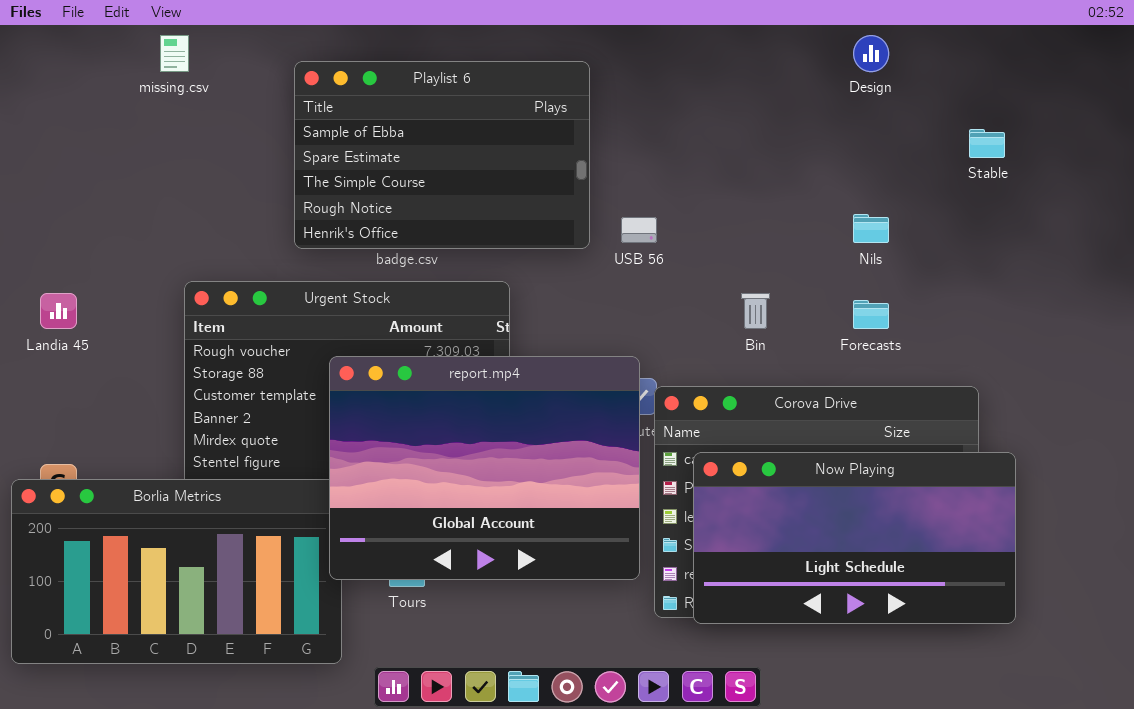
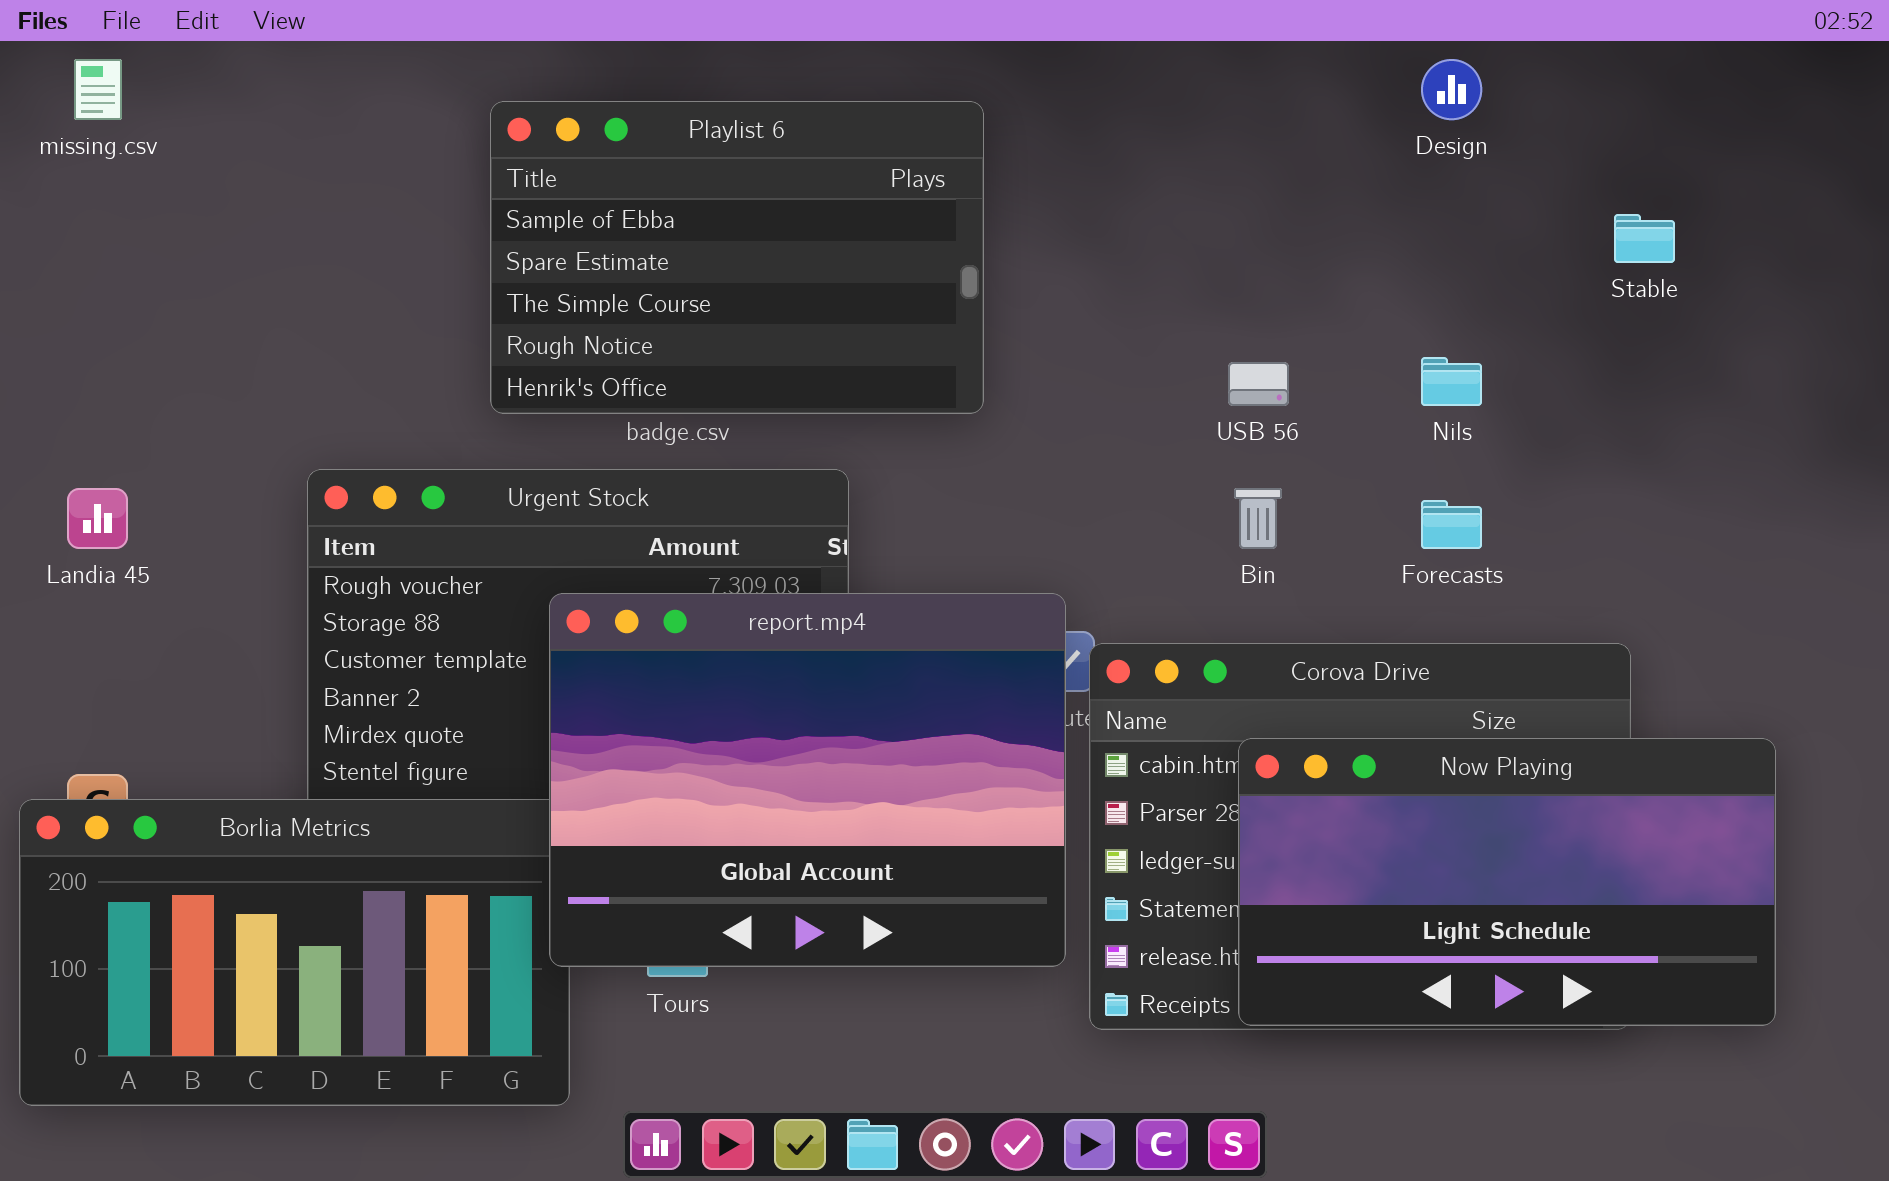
missing.csv: [160,35,189,72] -> [74,59,122,120], moved
USB 56: [621,217,657,243] -> [1228,362,1289,406], moved
Now Playing: [693,452,1016,624] -> [1238,738,1776,1026], moved

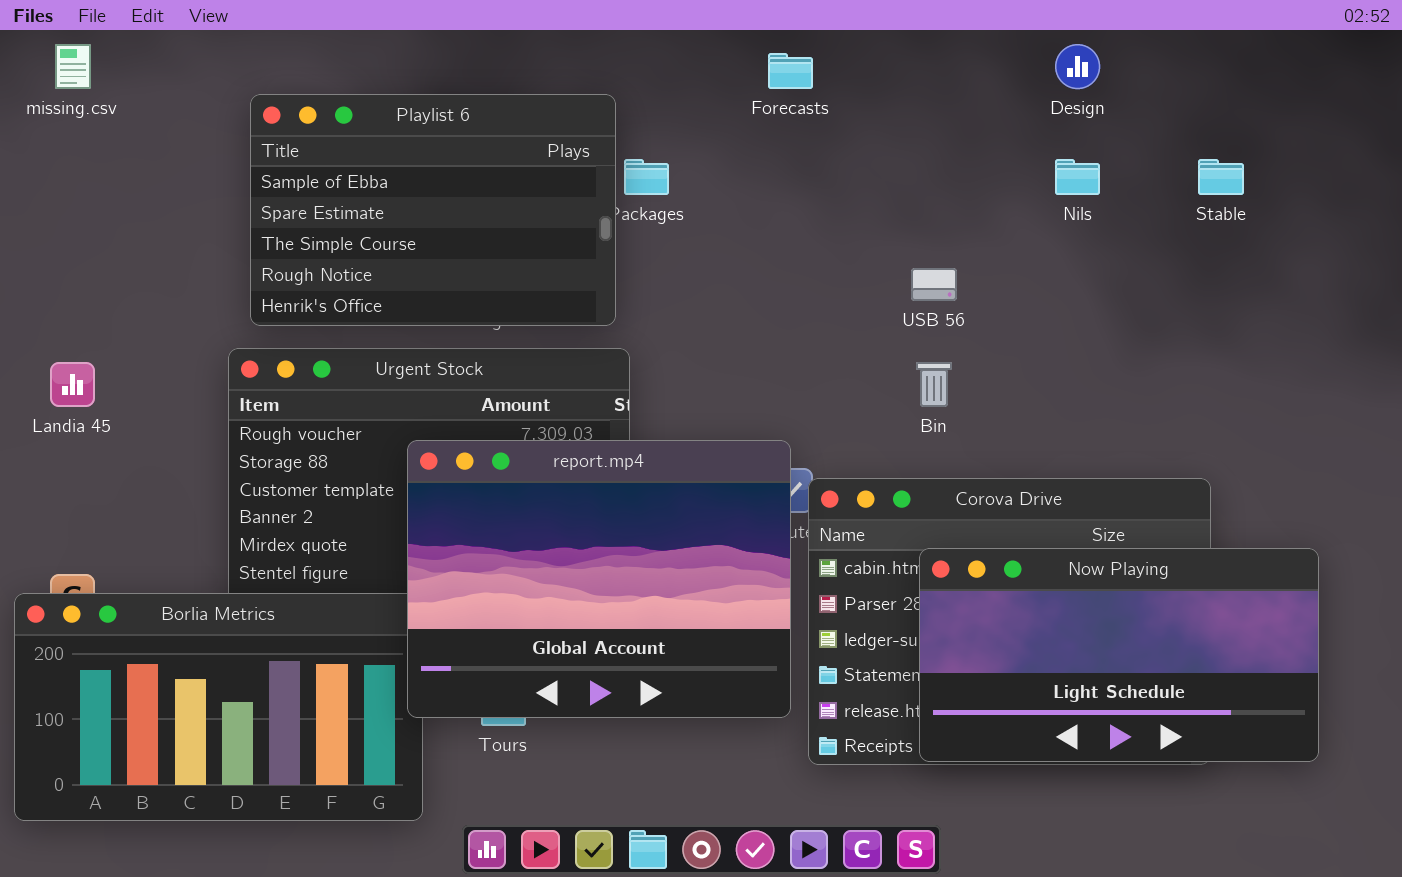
Playlist 6: [490,101,984,414] -> [250,94,616,326], moved
Nils: [1421,357,1482,406] -> [1055,159,1100,195], moved
Forecasts: [1421,500,1482,549] -> [768,53,813,89], moved

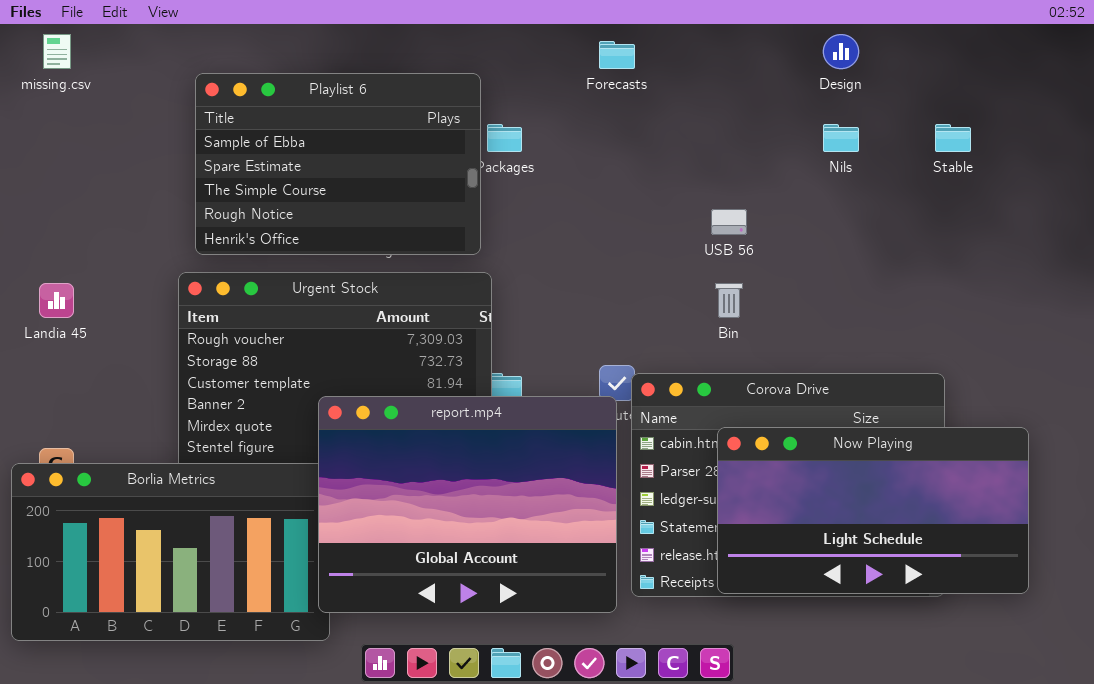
report.mp4: [407,440,791,718] -> [318,396,617,613], moved

